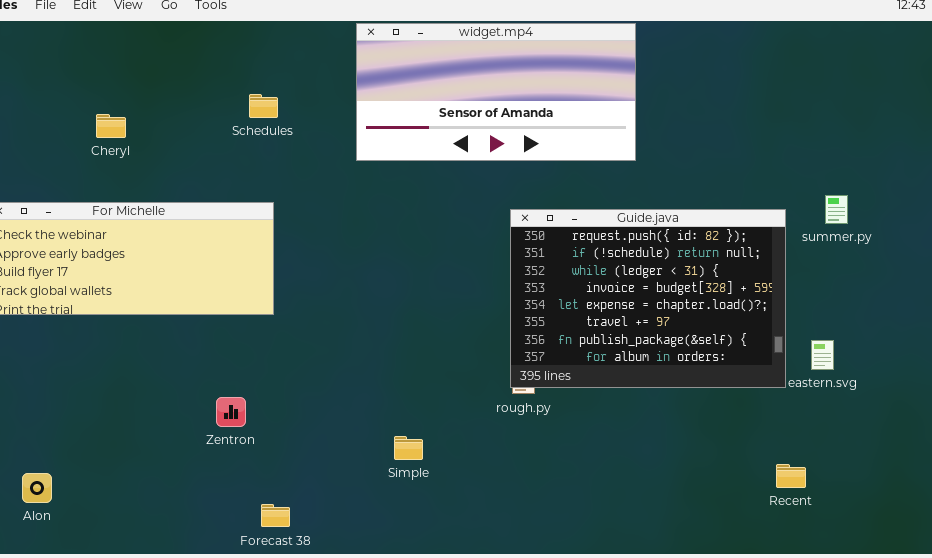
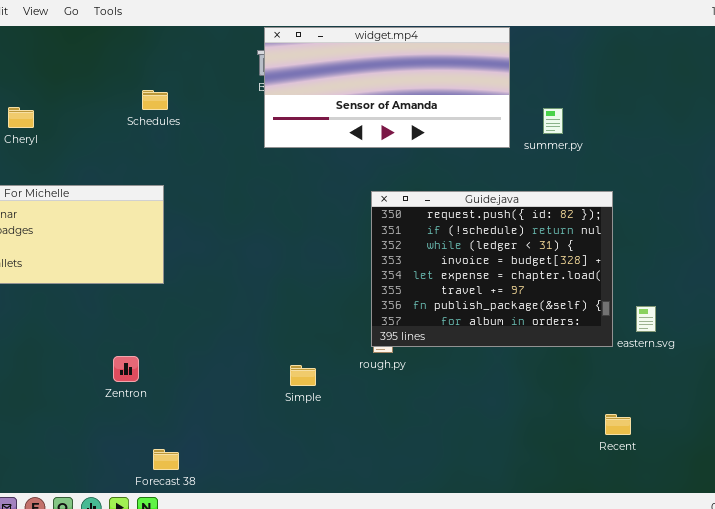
widget.mp4: [356,23,636,161] -> [264,27,510,148], moved
summer.py: [825,195,848,224] -> [543,108,563,134], moved
Simple: [394,436,423,460] -> [290,365,316,386], moved

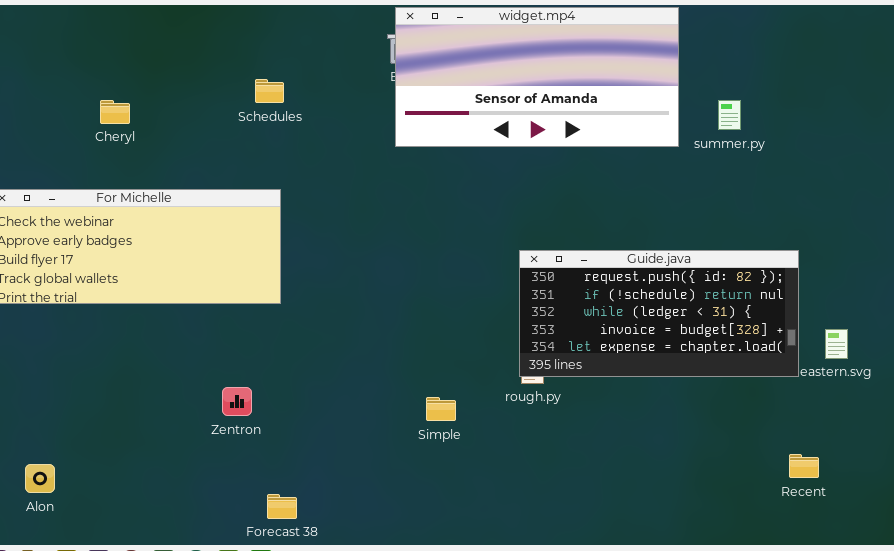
Guide.java: [371,191,613,347] -> [519,250,799,377], resized

